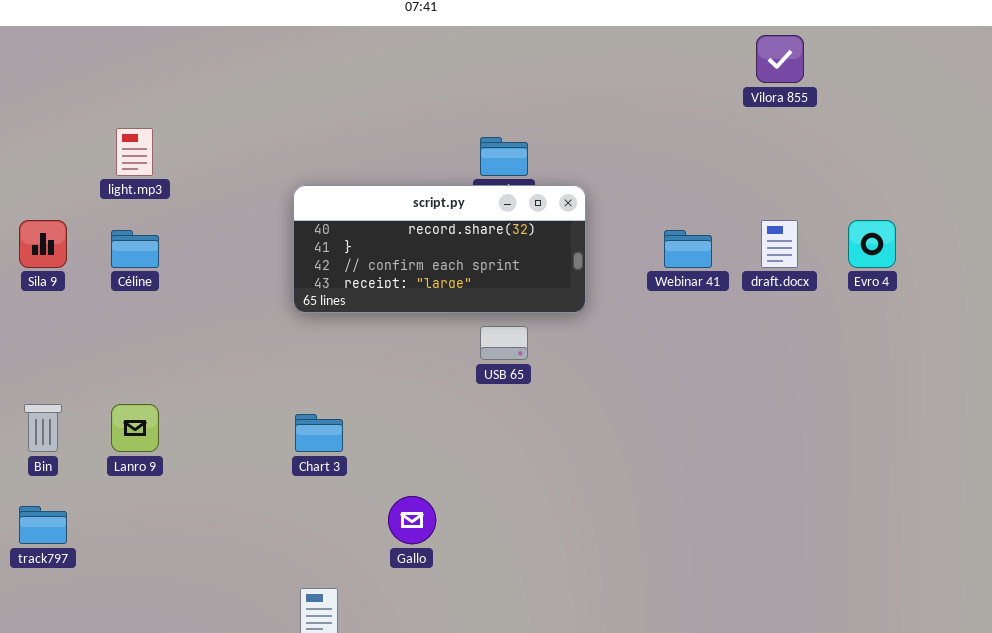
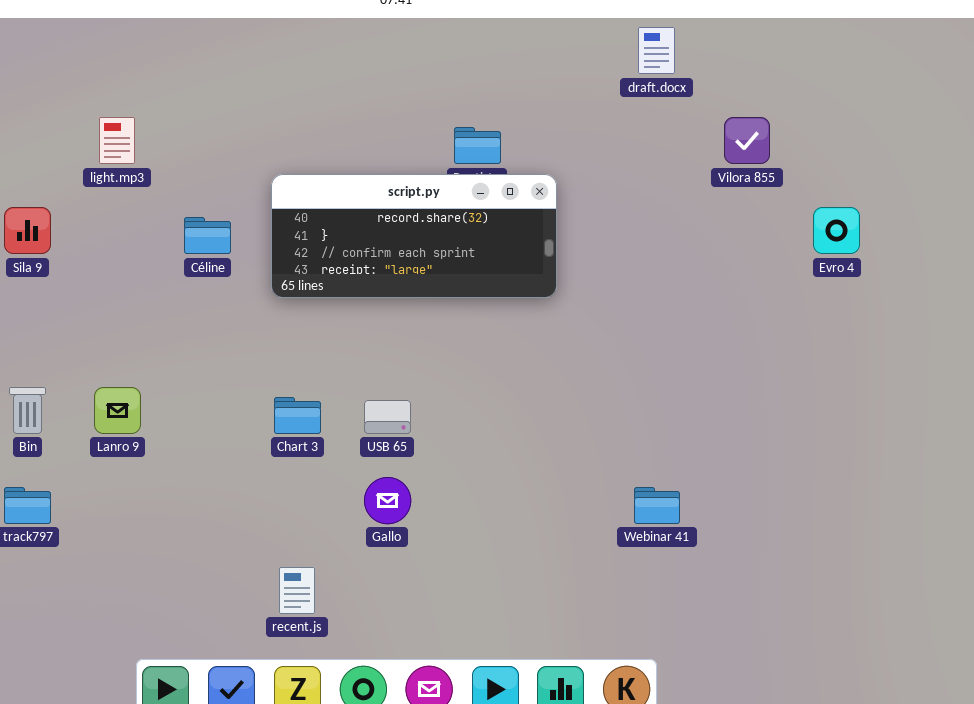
Vilora 855: [756,35,804,83] -> [724,117,770,164], moved
draft.docx: [761,220,798,268] -> [638,27,675,74], moved
Céline: [111,230,159,268] -> [184,217,231,254], moved
Webinar 41: [664,230,712,268] -> [634,487,680,524], moved
USB 65: [480,326,528,360] -> [364,400,411,434], moved

